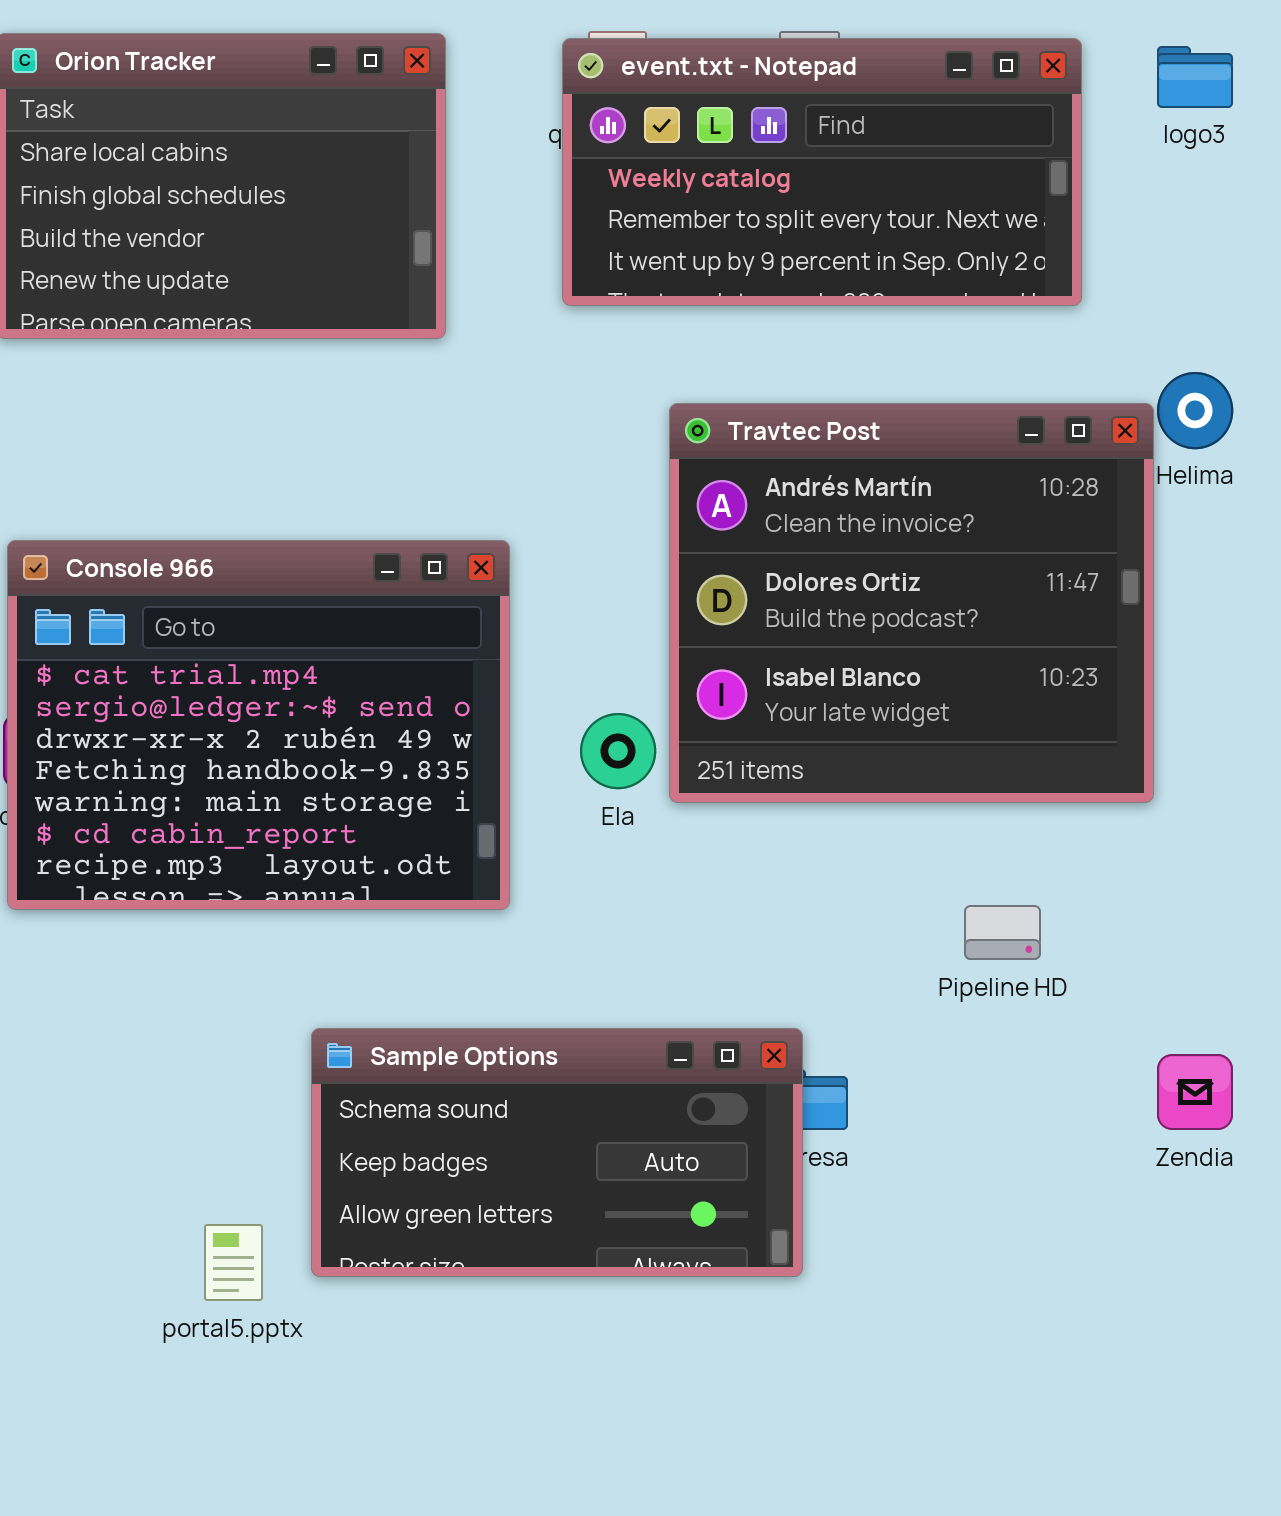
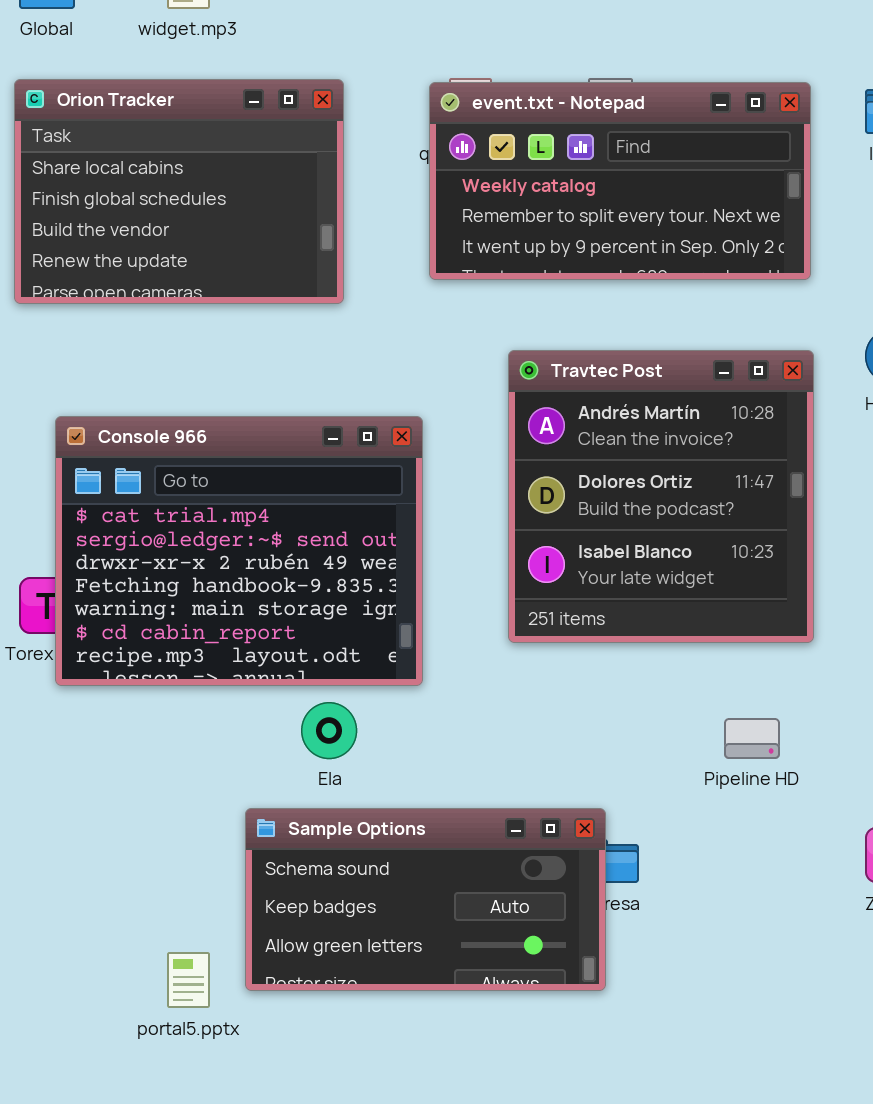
Travtec Post: [669,403,1154,803] -> [508,350,814,643], resized
Console 966: [7,540,510,910] -> [55,416,423,686], moved
Ela: [580,713,656,789] -> [301,702,357,759], moved

